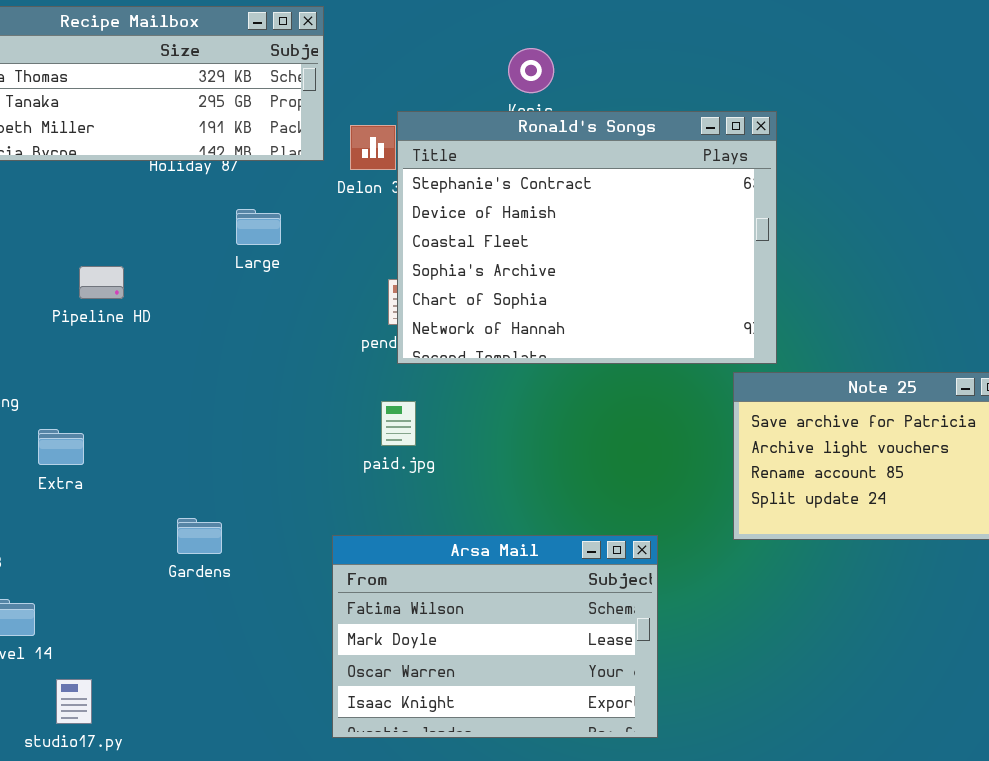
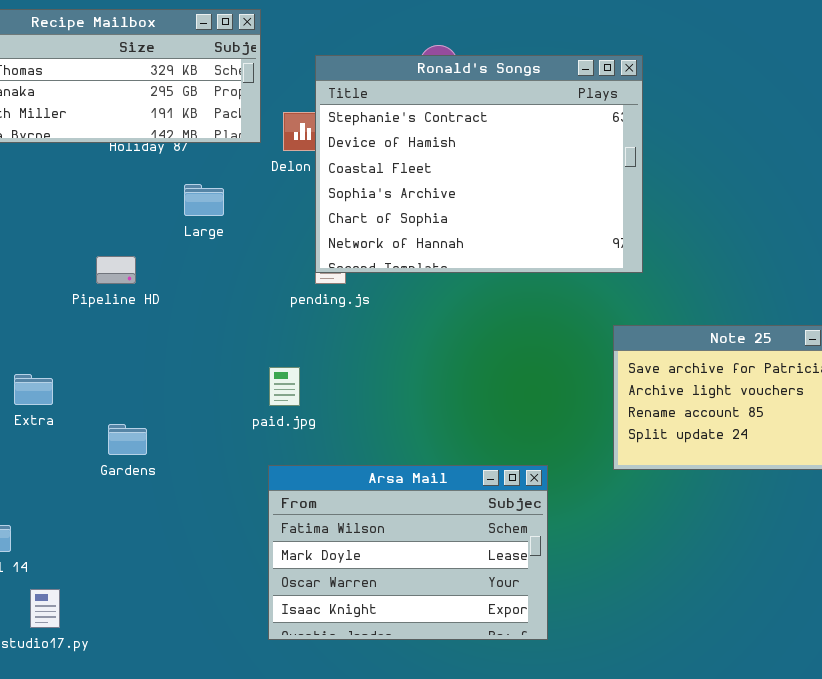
Ronald's Songs: [397,111,777,364] -> [315,55,643,273], moved
Pipeline HD: [79,266,124,299] -> [96,256,136,284], moved
paid.jpg: [381,401,416,446] -> [269,367,300,406], moved
Gardens: [177,518,222,554] -> [108,424,147,455], moved

